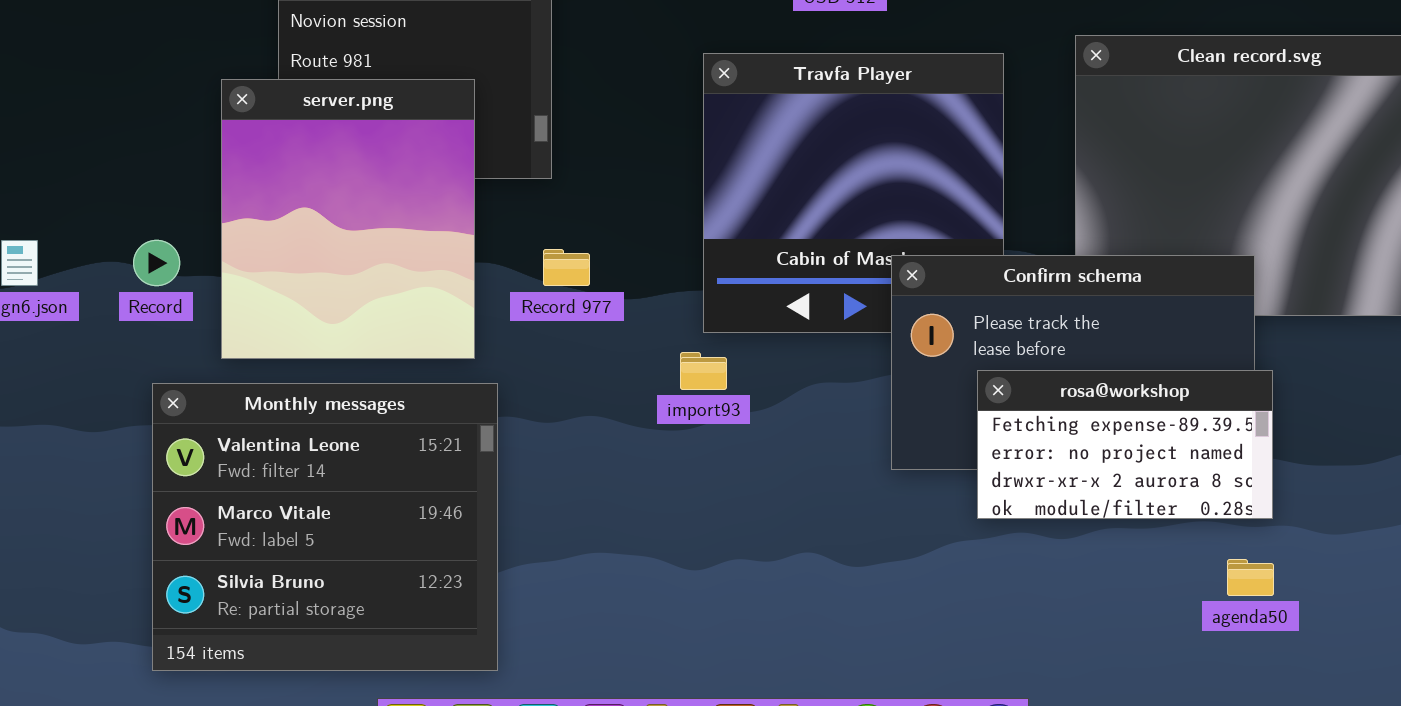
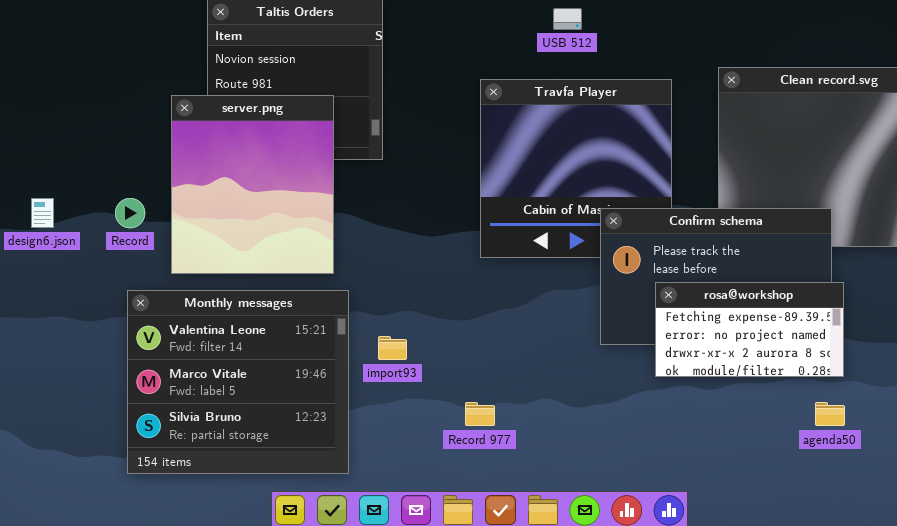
Record 977: [543,249,590,286] -> [465,402,495,426], moved
import93: [680,352,727,390] -> [378,336,407,360], moved

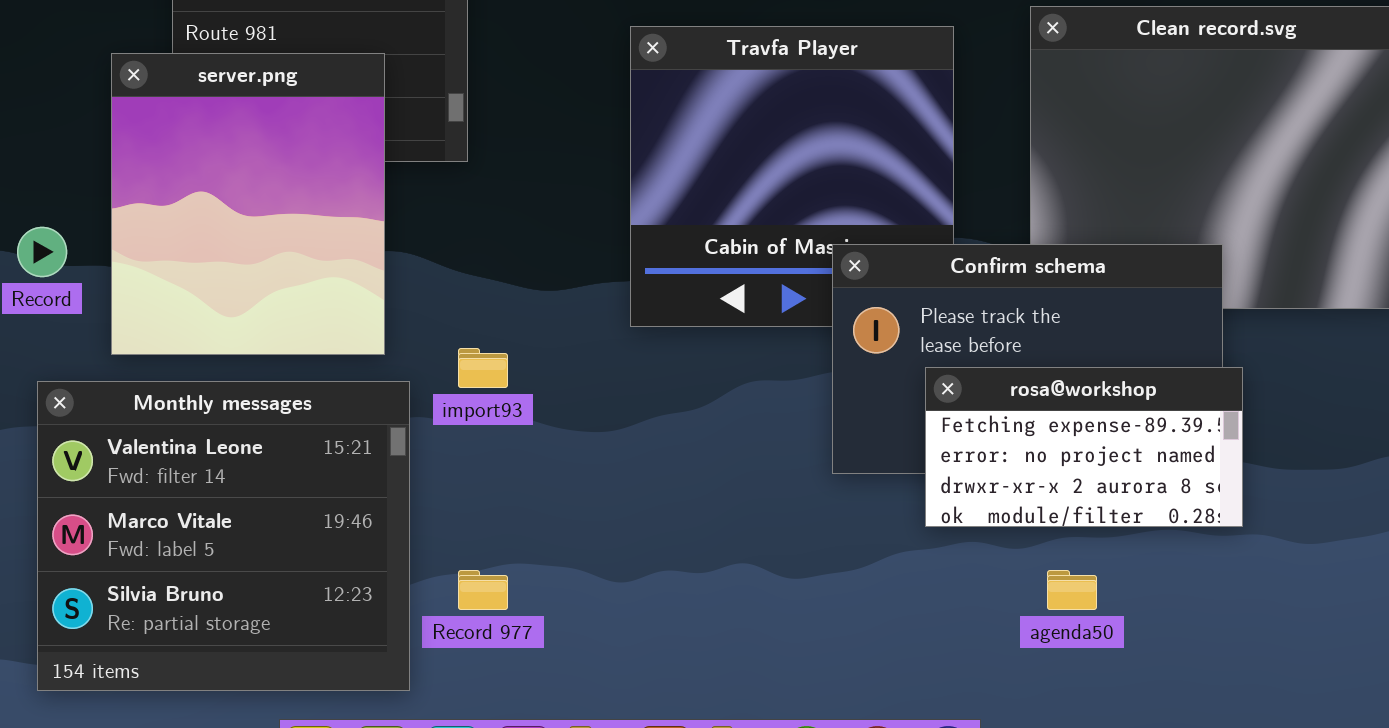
import93: [378,336,407,360] -> [458,348,508,388], moved
Record 977: [465,402,495,426] -> [458,570,508,610], moved
agenda50: [815,402,845,426] -> [1047,570,1097,610], moved

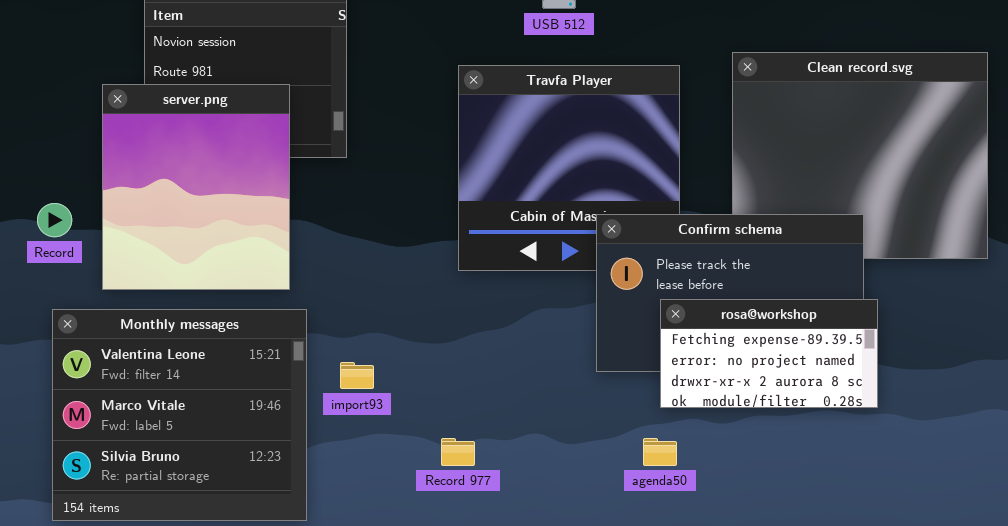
import93: [458,348,508,388] -> [340,362,374,389], moved
Record 977: [458,570,508,610] -> [441,438,475,466], moved
agenda50: [1047,570,1097,610] -> [643,438,677,466], moved

